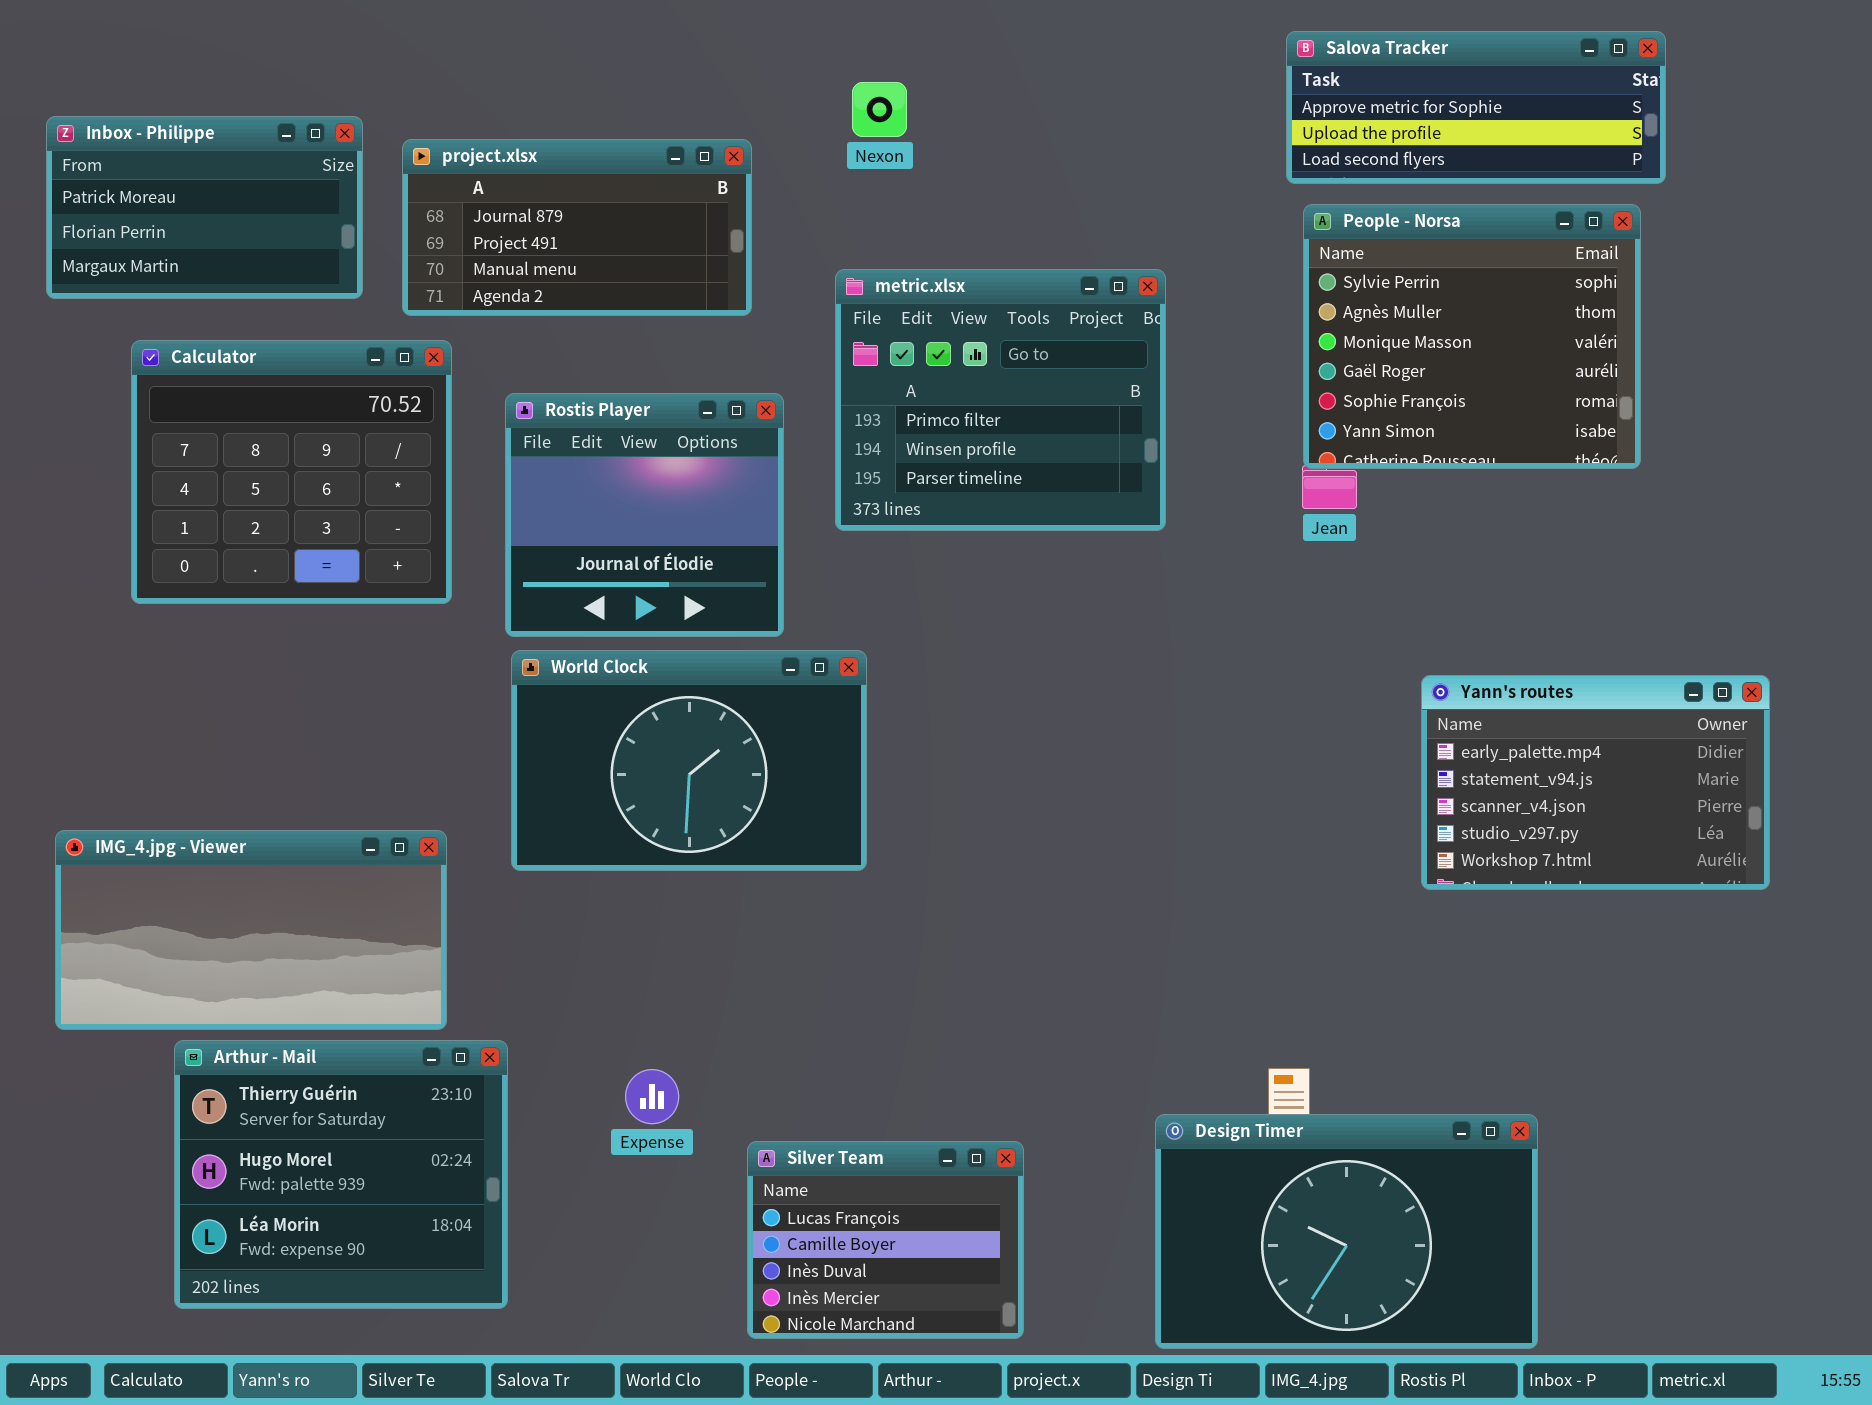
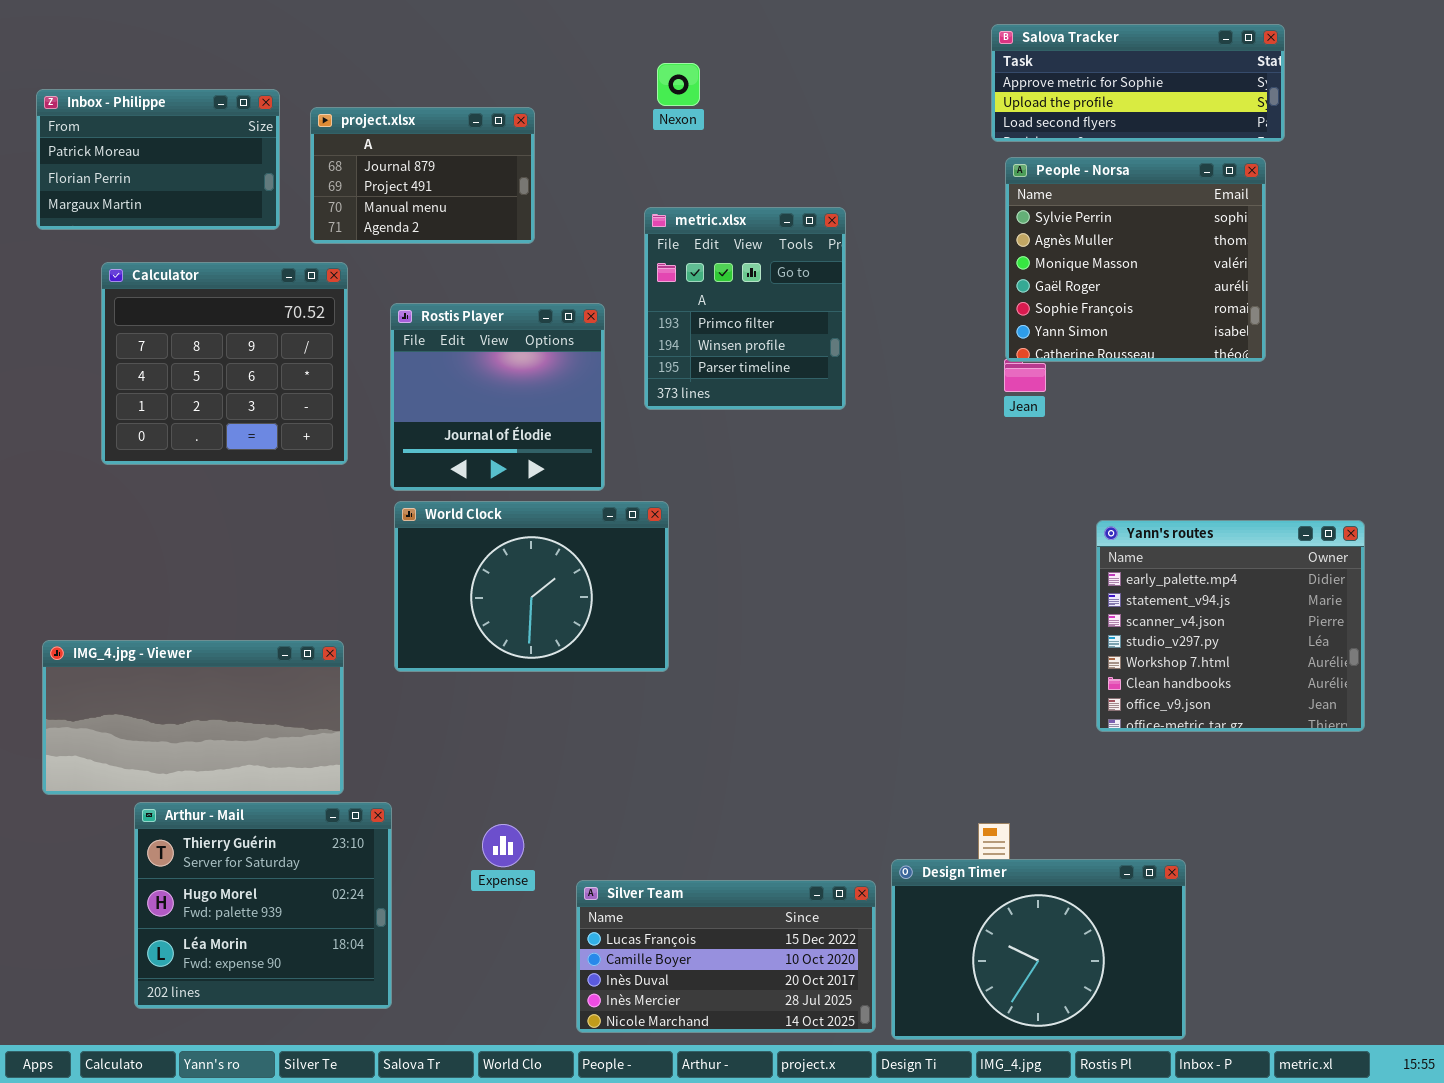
project.xlsx: [402,139,752,316] -> [310,107,535,244], resized
metric.xlsx: [835,269,1166,531] -> [644,207,846,410], resized
Yann's routes: [1421,675,1770,890] -> [1096,520,1365,732], resized
Silver Team: [747,1141,1024,1339] -> [576,880,876,1033], resized

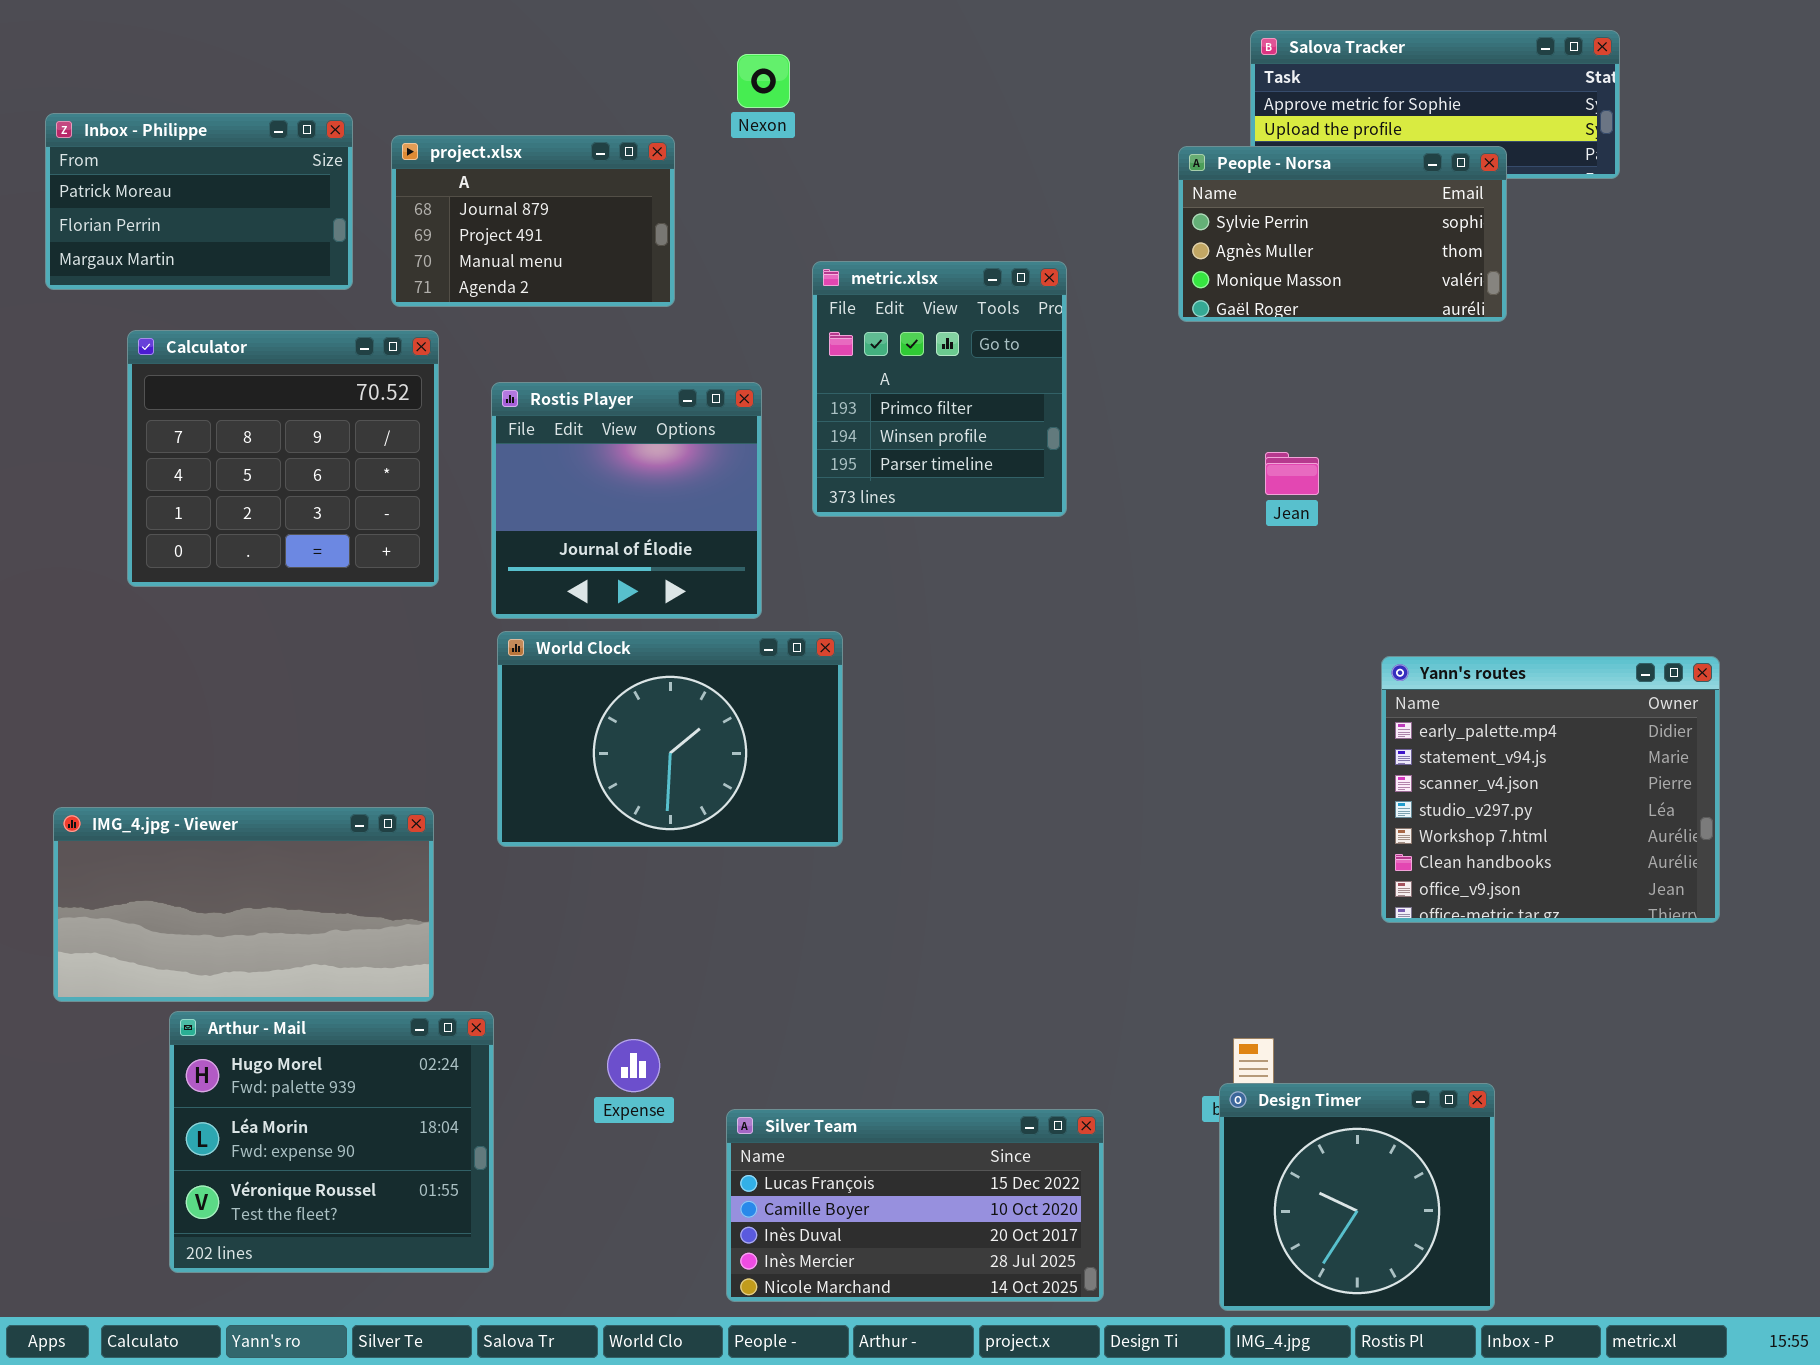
Nexon: [657,63,700,106] -> [737,54,790,108], moved
People - Norsa: [1005,157,1266,362] -> [1178,146,1507,322], moved, resized
Arthur - Mail: [134,802,392,1009] -> [169,1011,494,1273], scrolled down 1 row
Design Timer: [891,859,1186,1040] -> [1219,1083,1495,1311], resized

